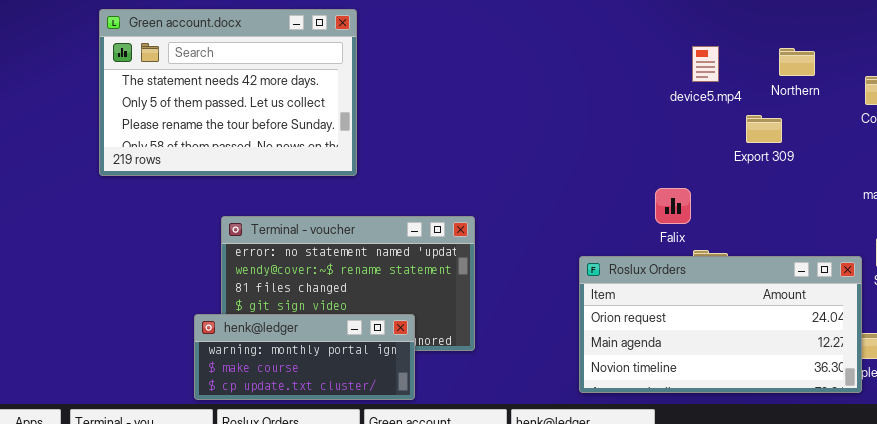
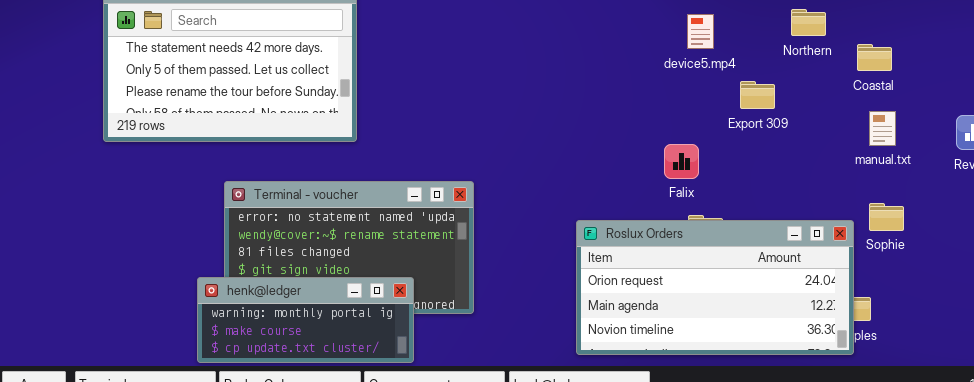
Northern: [779,48,815,76] -> [791,9,826,36], moved
Falix: [655,188,691,224] -> [664,144,699,179], moved

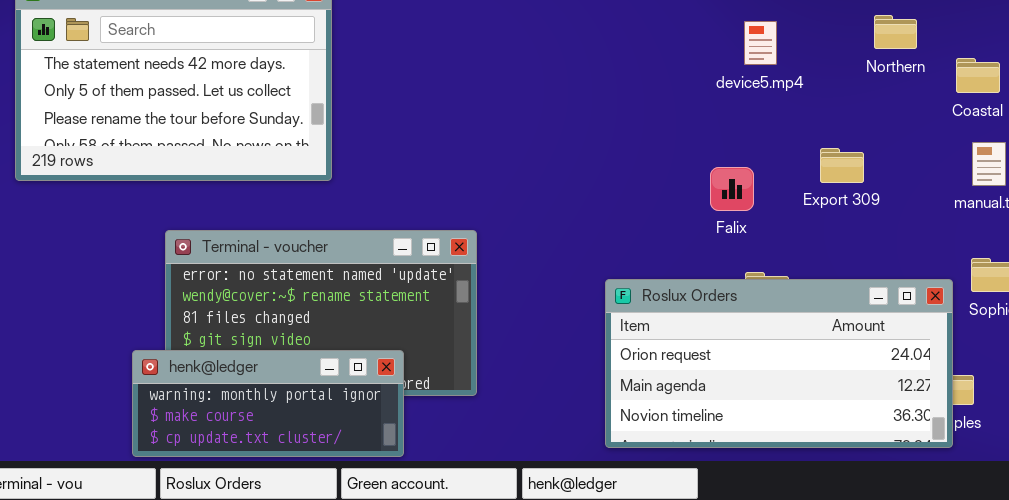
Export 309: [740,81,775,109] -> [820,148,864,183], moved
Falix: [664,144,699,179] -> [710,167,754,211], moved

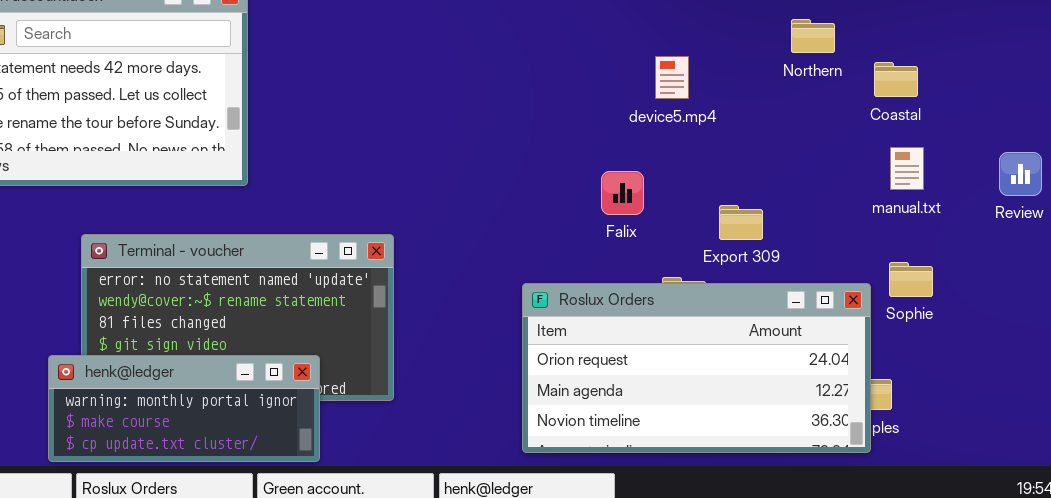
device5.mp4: [744,21,777,65] -> [655,56,689,99], moved
Export 309: [820,148,864,183] -> [719,205,763,240], moved
Falix: [710,167,754,211] -> [601,171,644,215], moved

